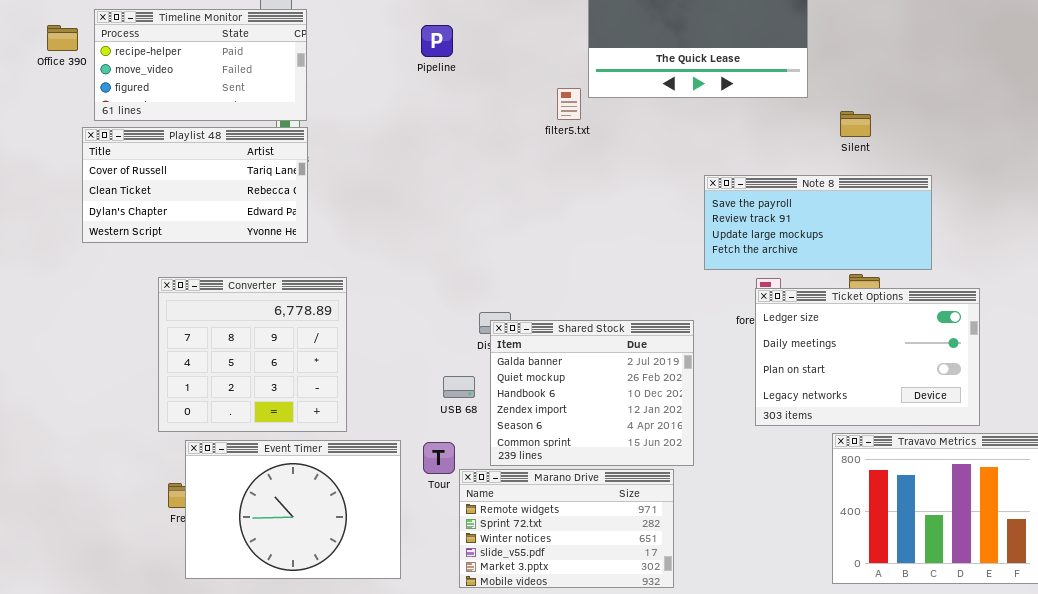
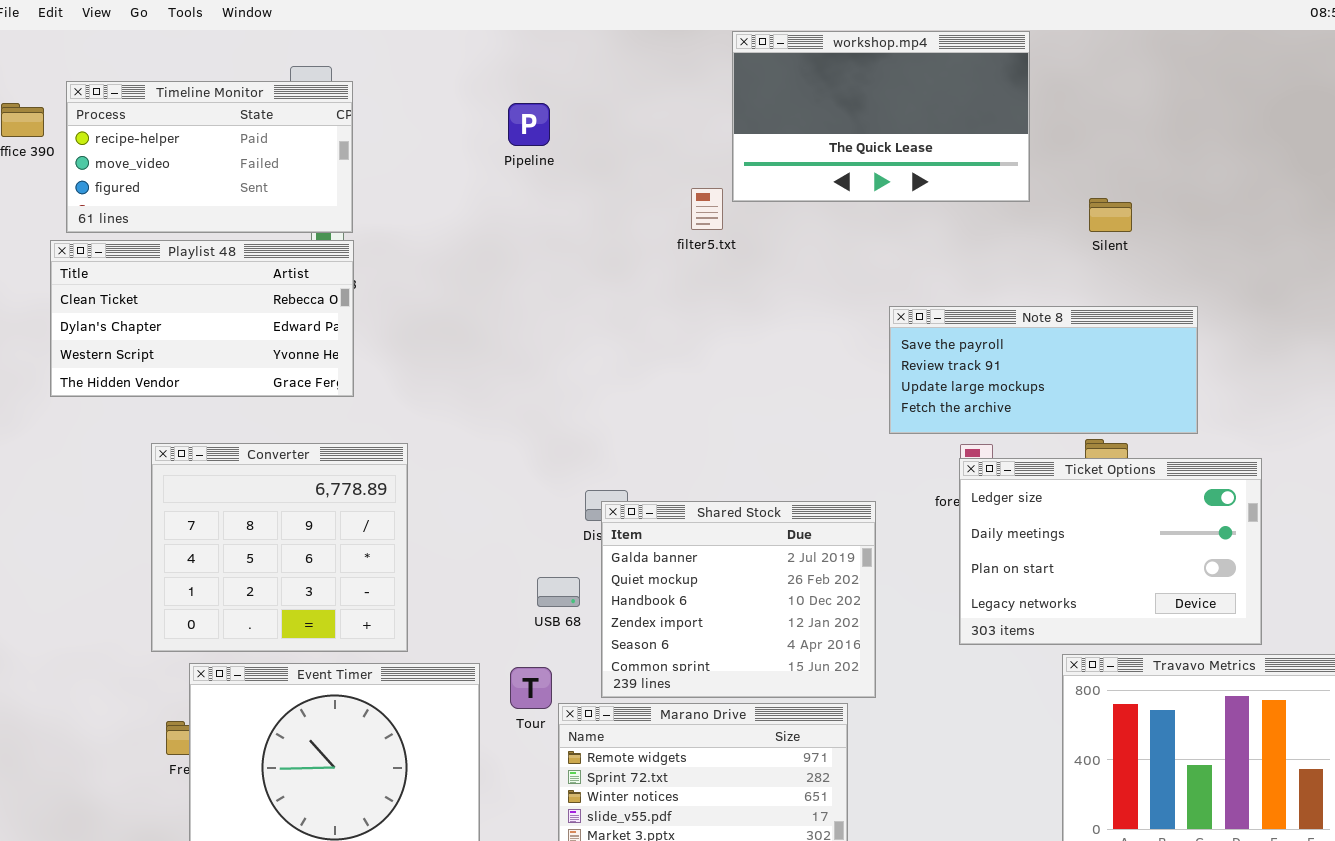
Silent: [840,111,871,137] -> [1089,198,1132,232], moved
Playlist 48: [82,127,308,243] -> [50,240,354,397], scrolled down 1 row

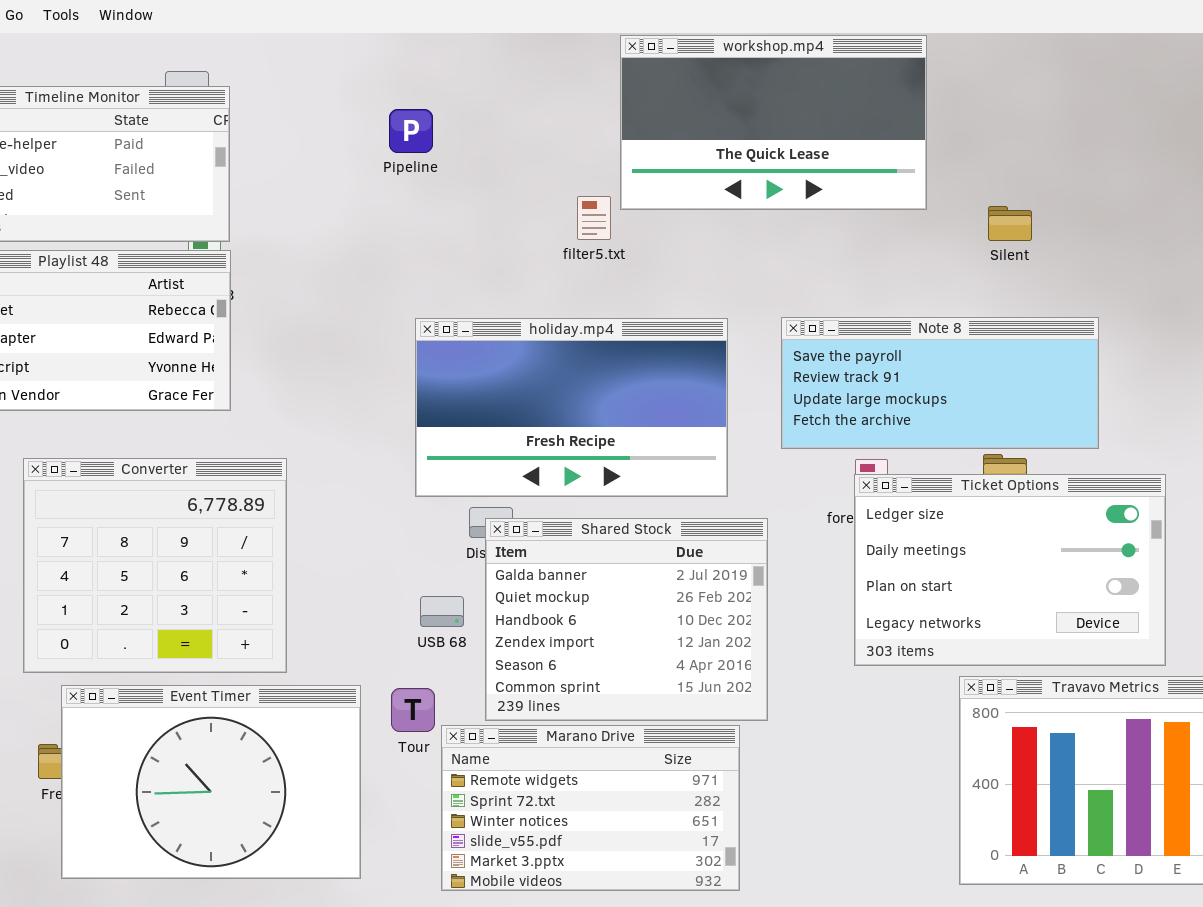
holiday.mp4: none -> [415,318,728,497], opened

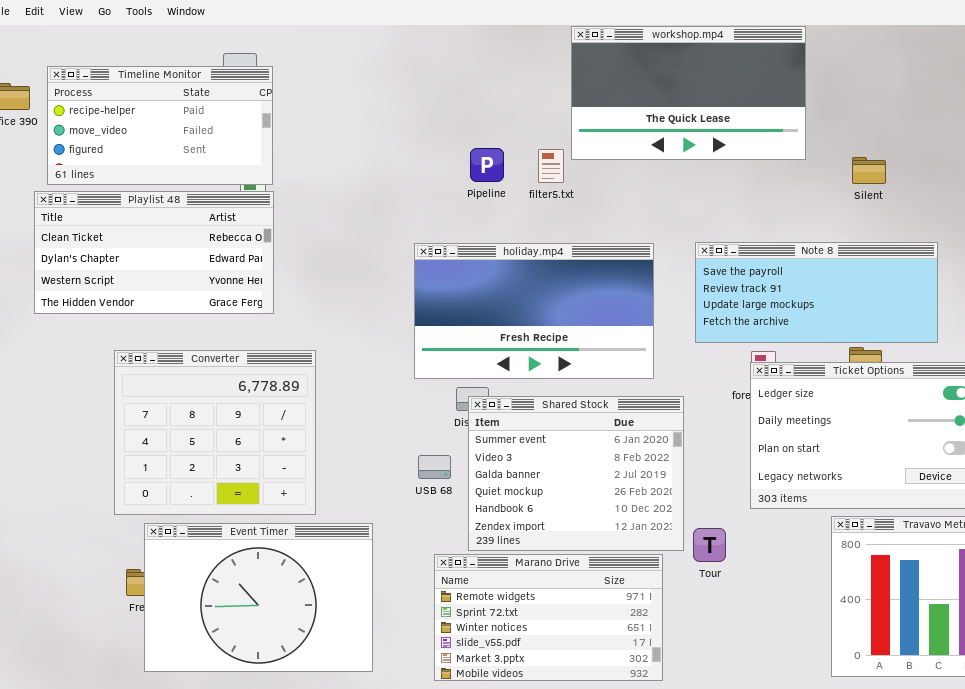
Pipeline: [389,109,433,153] -> [470,148,504,182], moved
Shared Stock: [485,518,768,721] -> [468,396,684,551], scrolled up 2 rows
Tour: [391,688,435,732] -> [693,528,726,562], moved

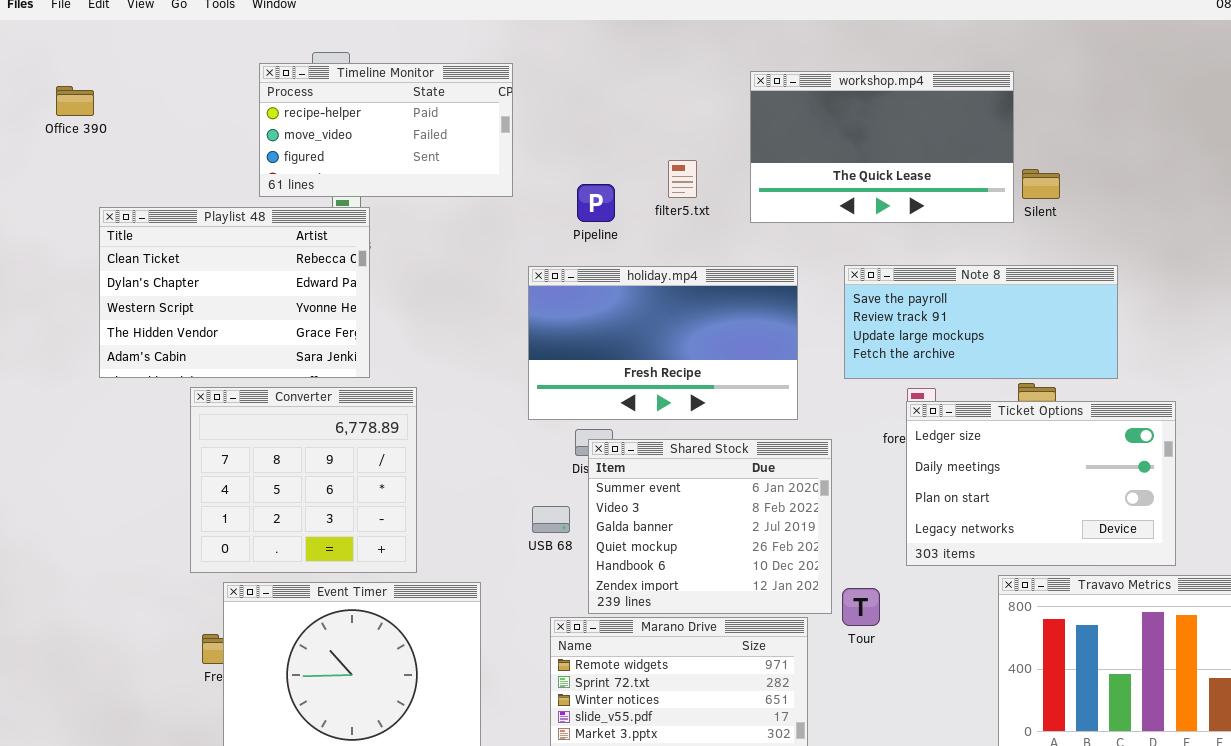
workshop.mp4: [571,26,806,160] -> [750,71,1014,223], moved
Timeline Monitor: [47,66,273,185] -> [259,63,513,197], moved
Pipeline: [470,148,504,182] -> [577,184,615,222], moved
Playlist 48: [34,191,274,314] -> [99,207,370,378], resized

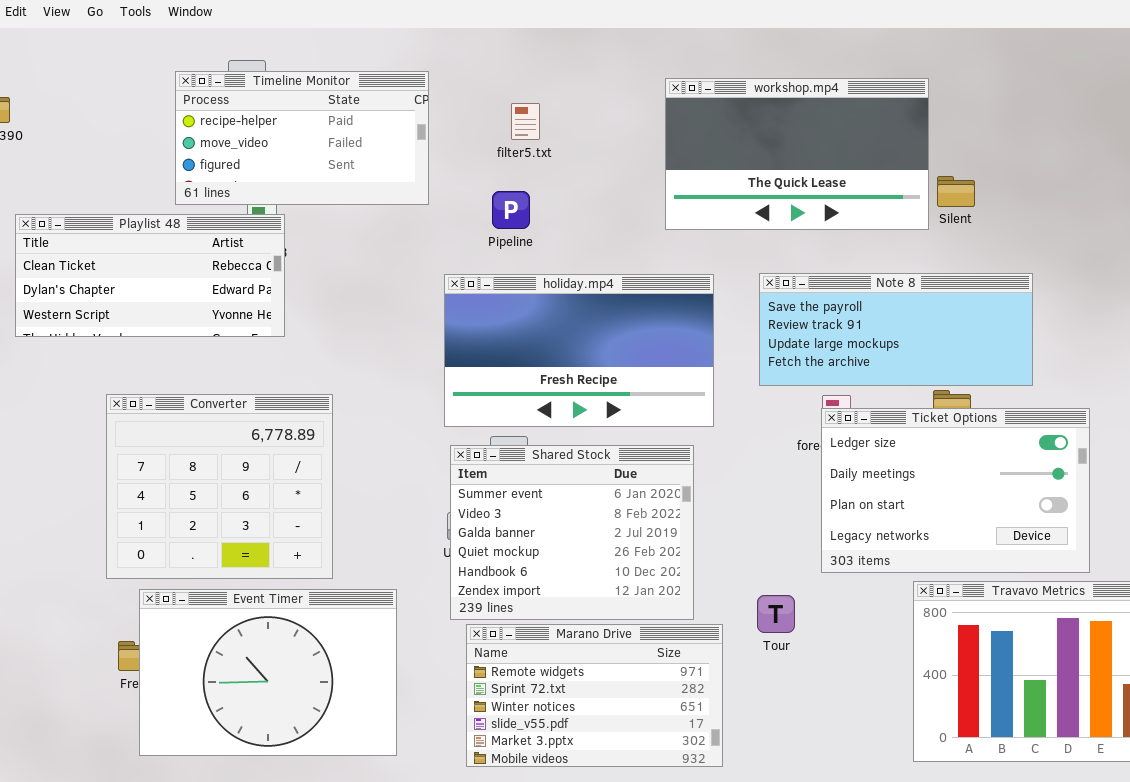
filter5.txt: [668,160,697,198] -> [511,103,540,140], moved
Playlist 48: [99,207,370,378] -> [15,214,285,337], resized
Shared Stock: [588,439,832,614] -> [450,445,694,620], moved

